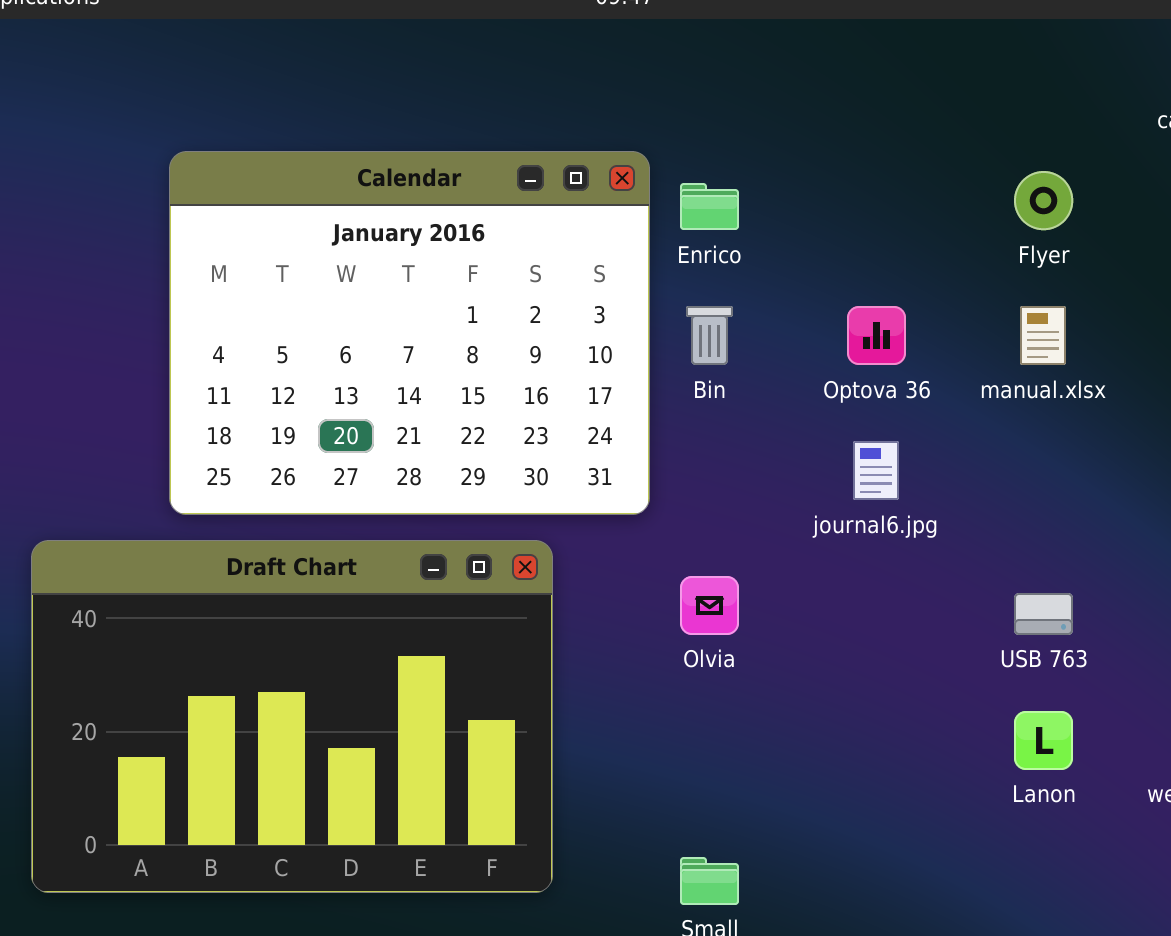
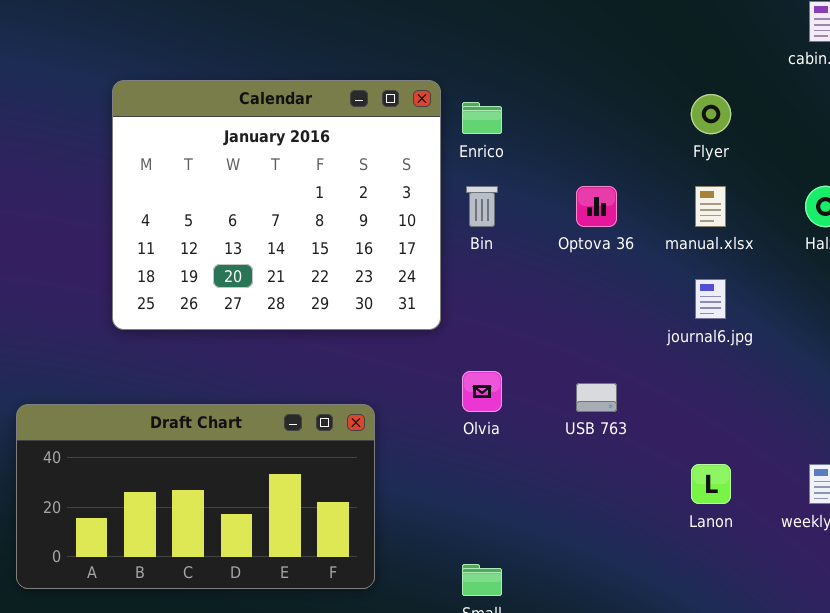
journal6.jpg: [853,441,899,500] -> [695,279,726,319], moved
Draft Chart: [31,540,553,893] -> [16,404,375,589], resized
USB 763: [1014,593,1073,635] -> [576,383,617,412], moved

